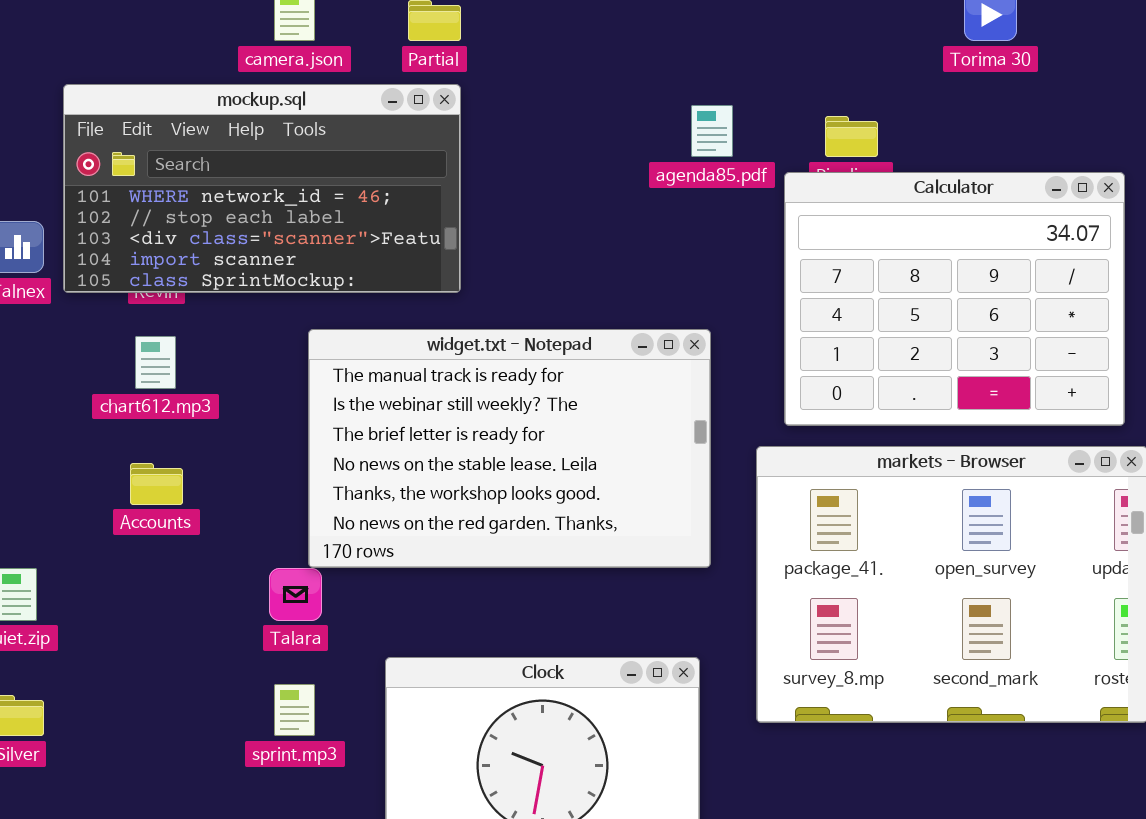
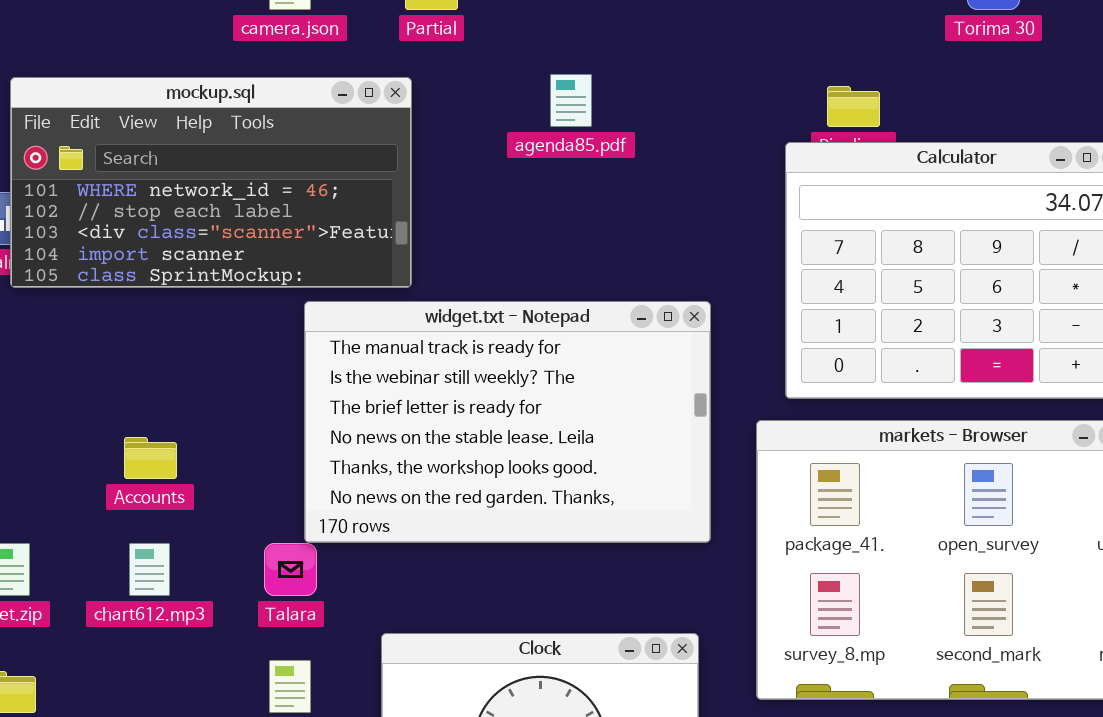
mockup.sql: [63,84,461,293] -> [10,77,412,288], moved
agenda85.pdf: [691,105,733,157] -> [550,74,592,127], moved
chart612.mp3: [135,336,176,389] -> [129,543,170,596], moved

